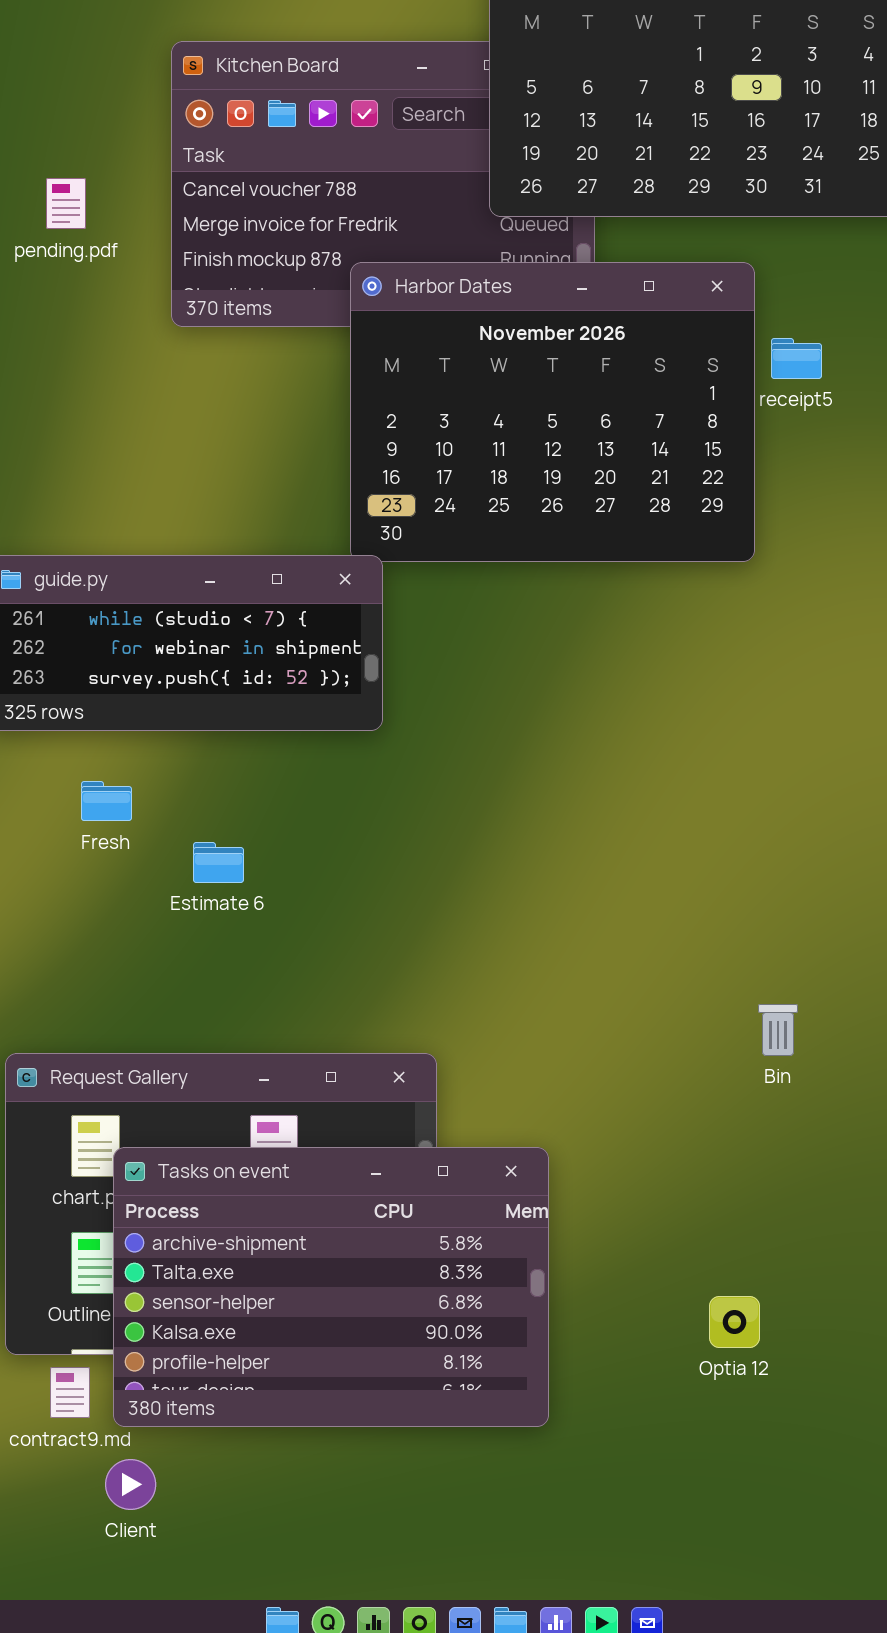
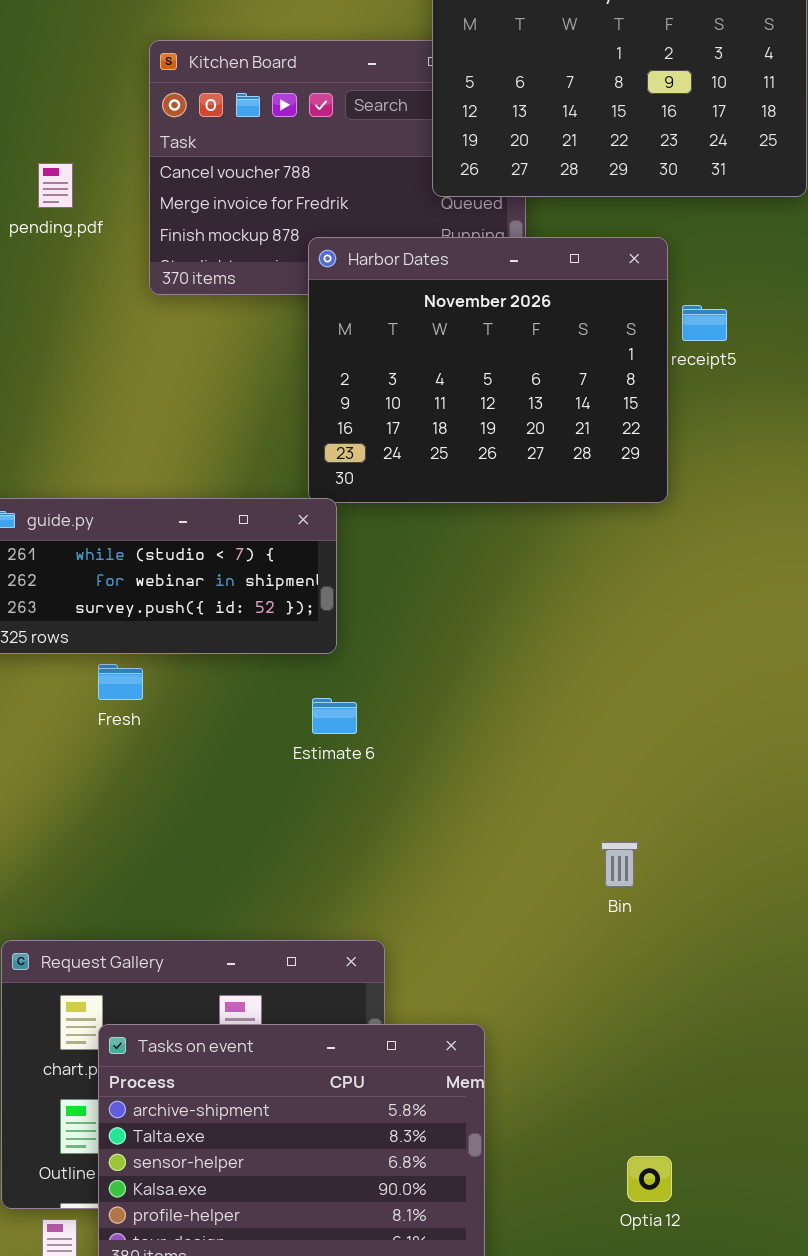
Fresh: [81,781,132,821] -> [98,664,143,700], moved
Estimate 6: [193,842,244,883] -> [312,698,357,734], moved
Bin: [758,1004,798,1056] -> [601,842,638,887], moved

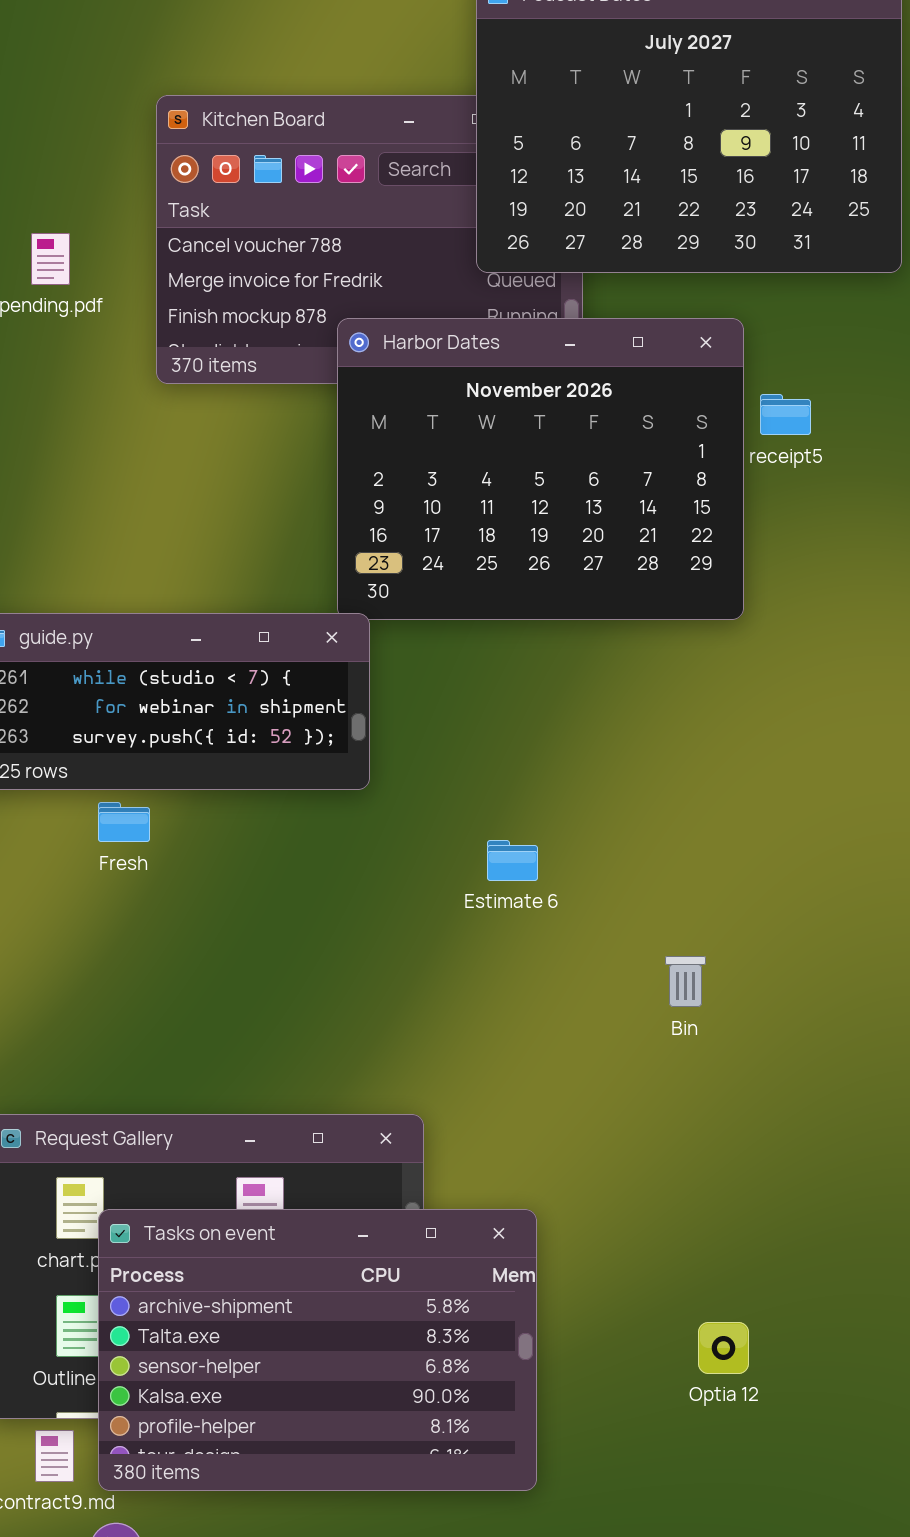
Estimate 6: [312,698,357,734] -> [487,840,538,881], moved
Bin: [601,842,638,887] -> [665,956,706,1007], moved
Optia 12: [627,1156,672,1202] -> [698,1322,749,1374], moved

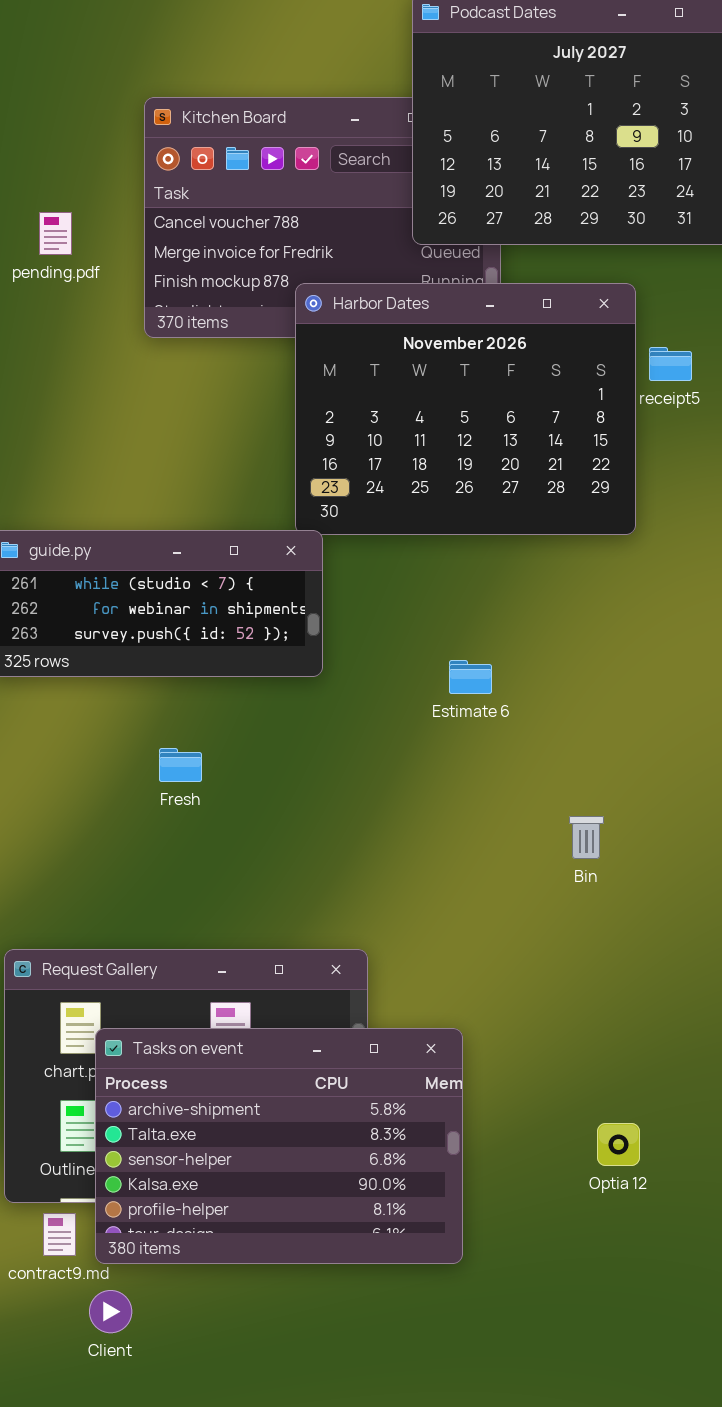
Fresh: [98,802,150,842] -> [159,748,202,782], moved
Estimate 6: [487,840,538,881] -> [449,660,492,694], moved

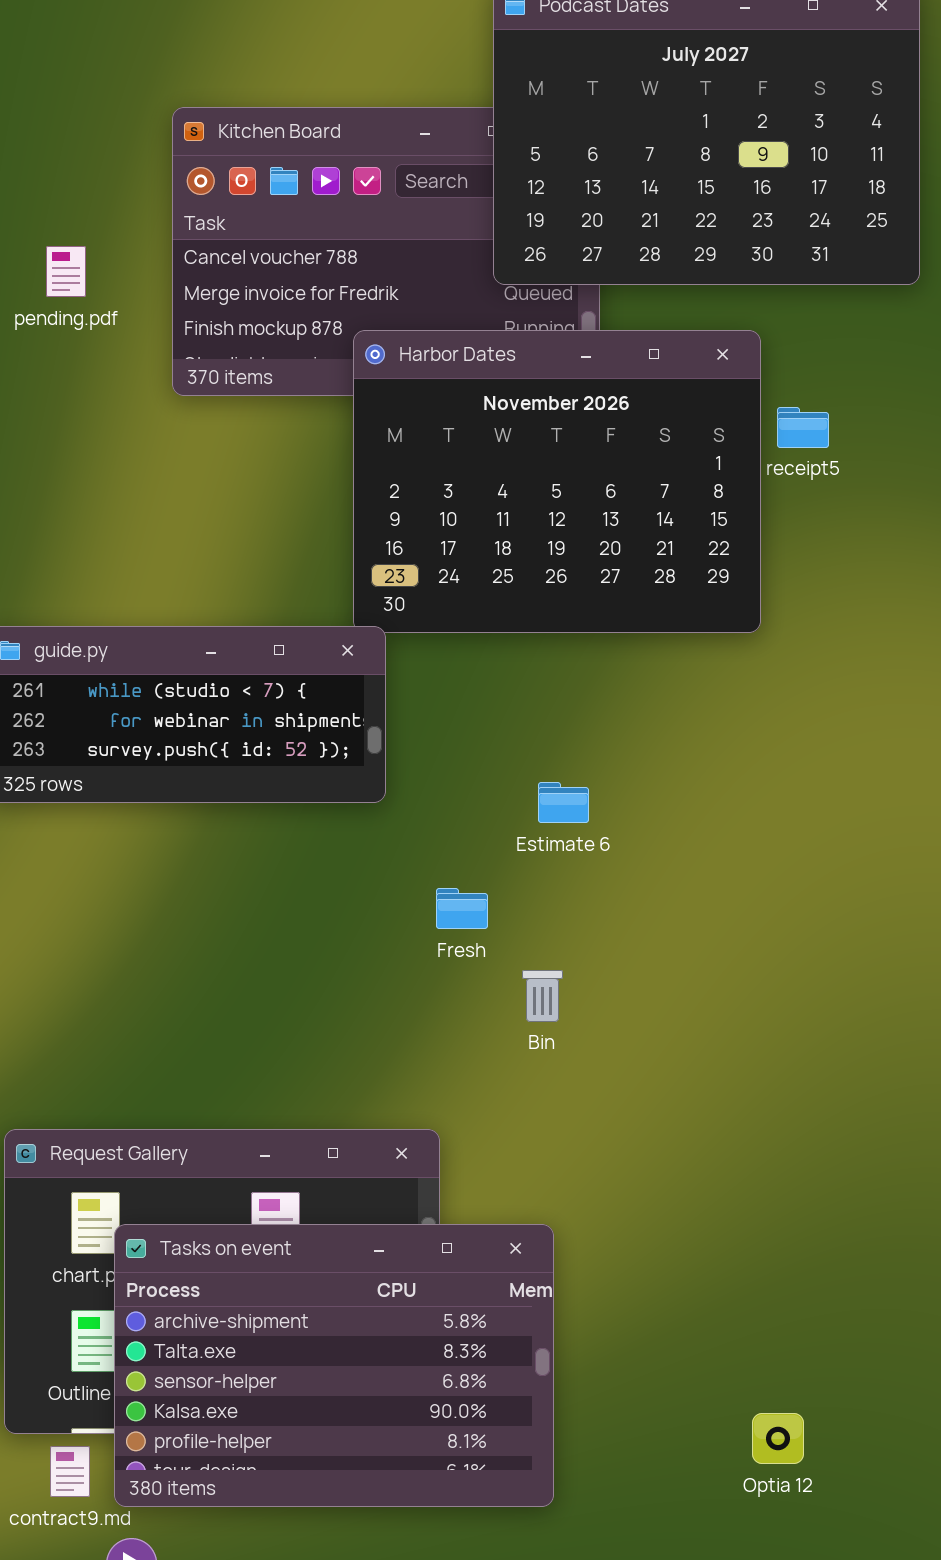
Fresh: [159,748,202,782] -> [436,888,488,929], moved
Bin: [569,816,604,859] -> [522,970,563,1022], moved
Optia 12: [597,1123,640,1166] -> [752,1413,804,1464], moved

